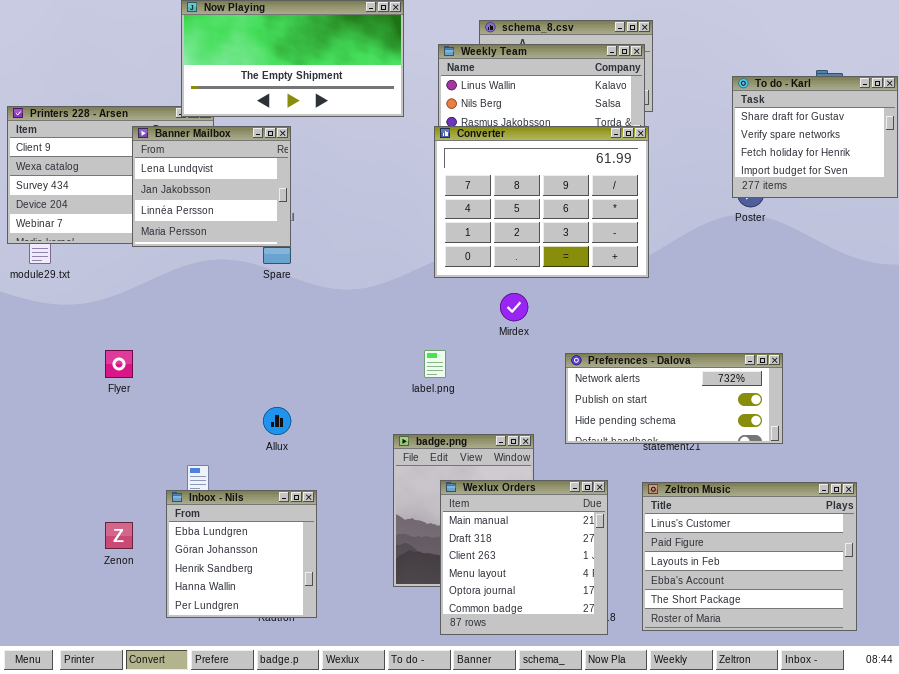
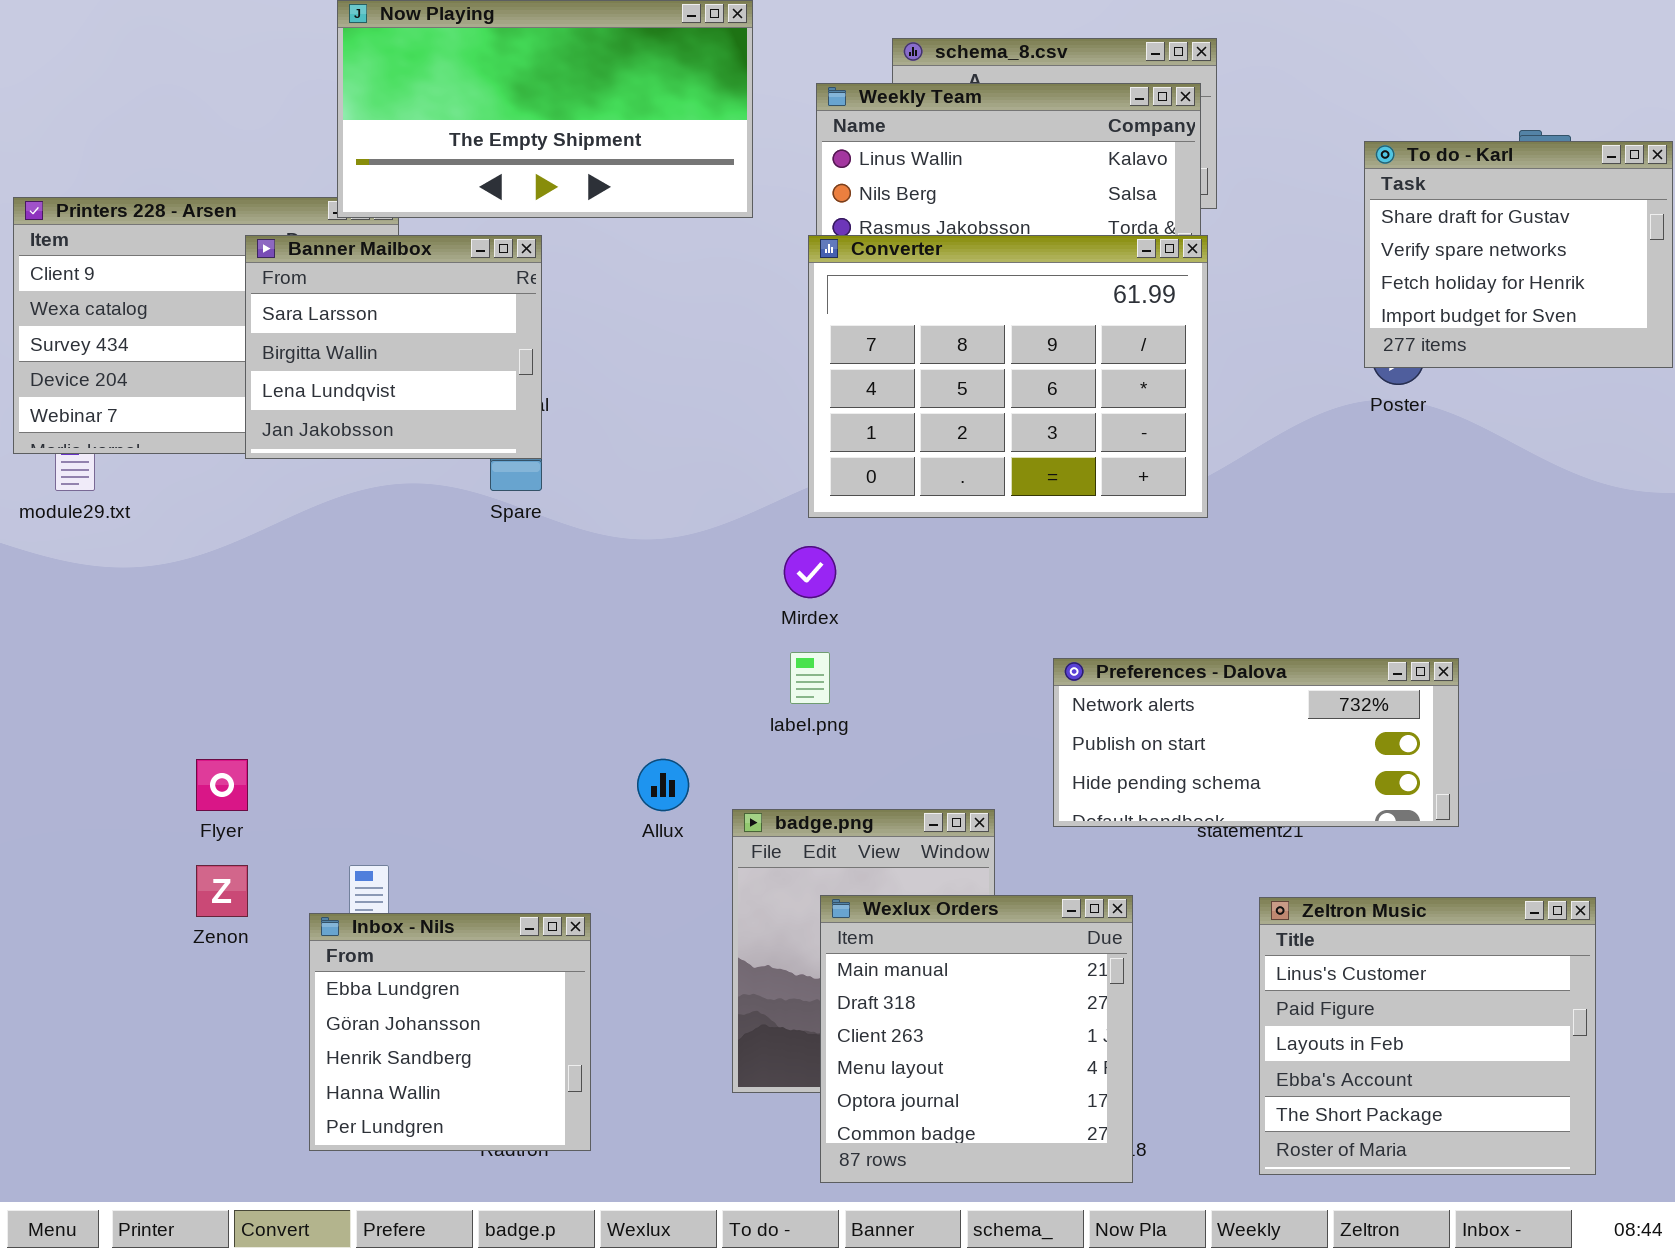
Banner Mailbox: [132,126,291,247] -> [245,235,542,459], scrolled up 2 rows
Mirdex: [500,293,528,321] -> [784,546,836,598], moved
Flyer: [105,350,133,378] -> [196,759,248,811], moved
Allux: [263,407,291,435] -> [637,759,689,811], moved
Zeltron Music: [642,482,857,631] -> [1259,897,1596,1175], resized
Zenon: [105,522,133,549] -> [196,865,248,917], moved

